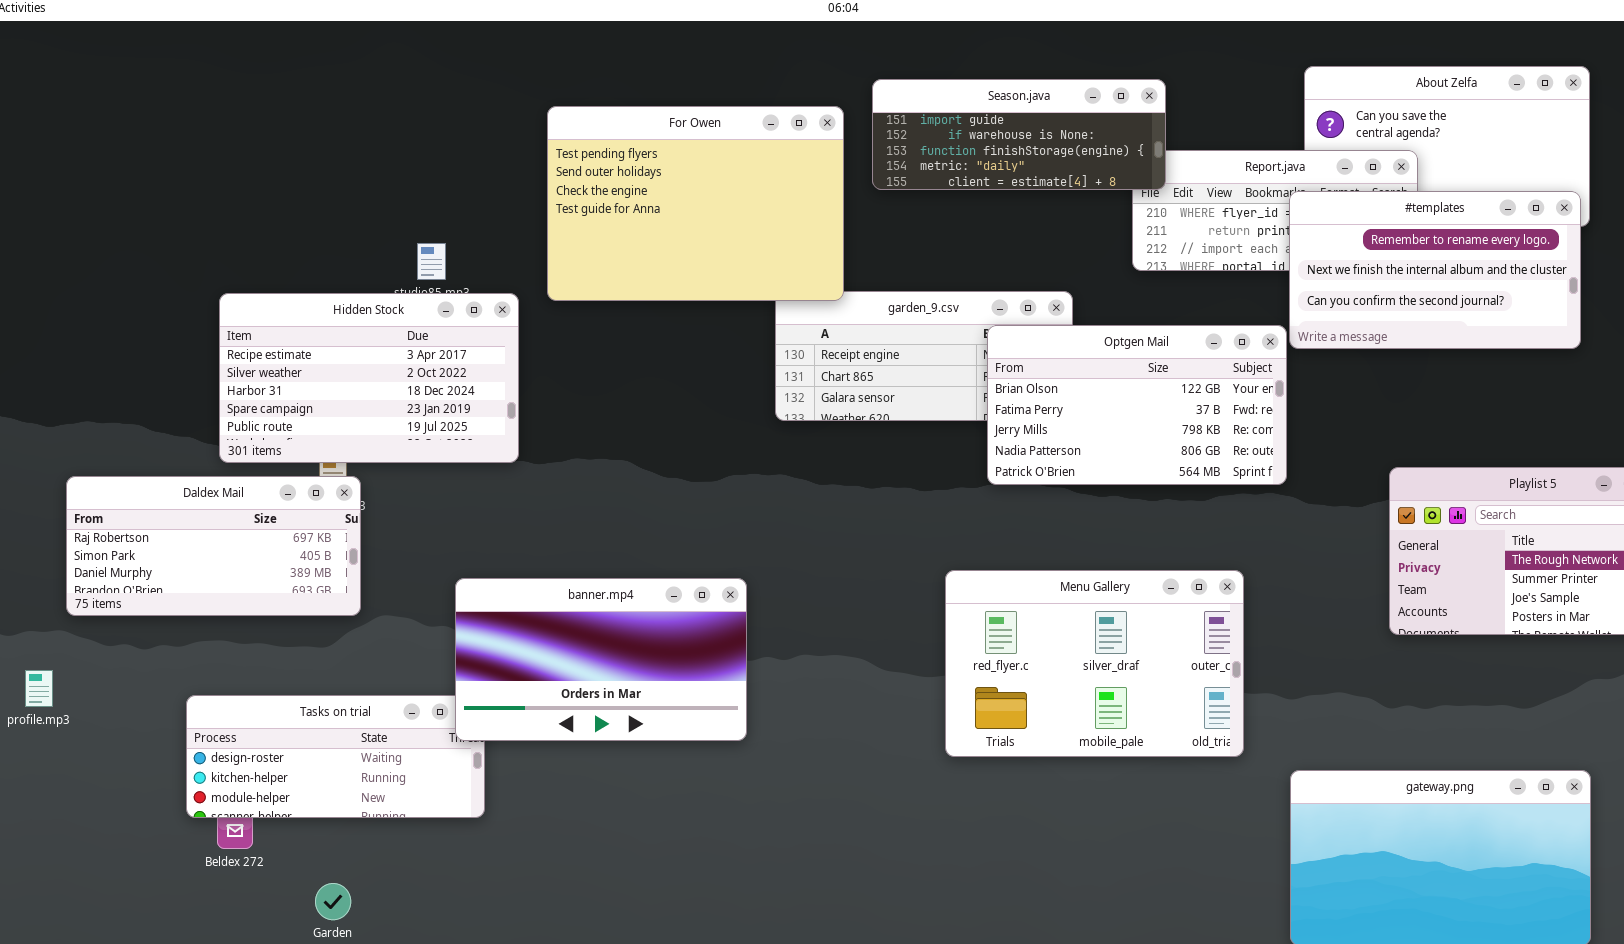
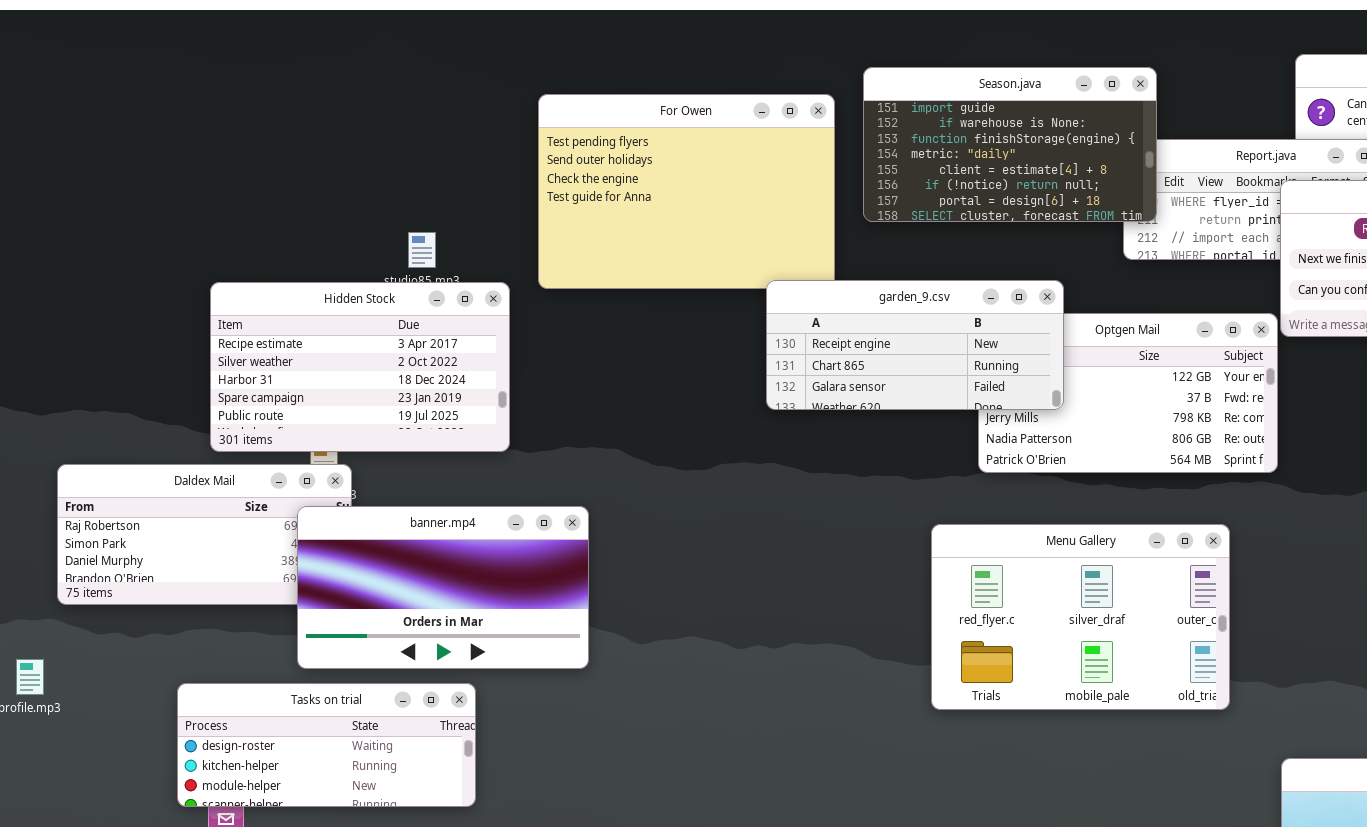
Season.java: [872,79,1166,190] -> [863,67,1157,222], resized
garden_9.csv: [775,291,1073,421] -> [766,280,1064,410], raised
Menu Gallery: [945,570,1244,757] -> [931,524,1230,710], moved
banner.mp4: [455,578,747,741] -> [297,506,589,669], moved

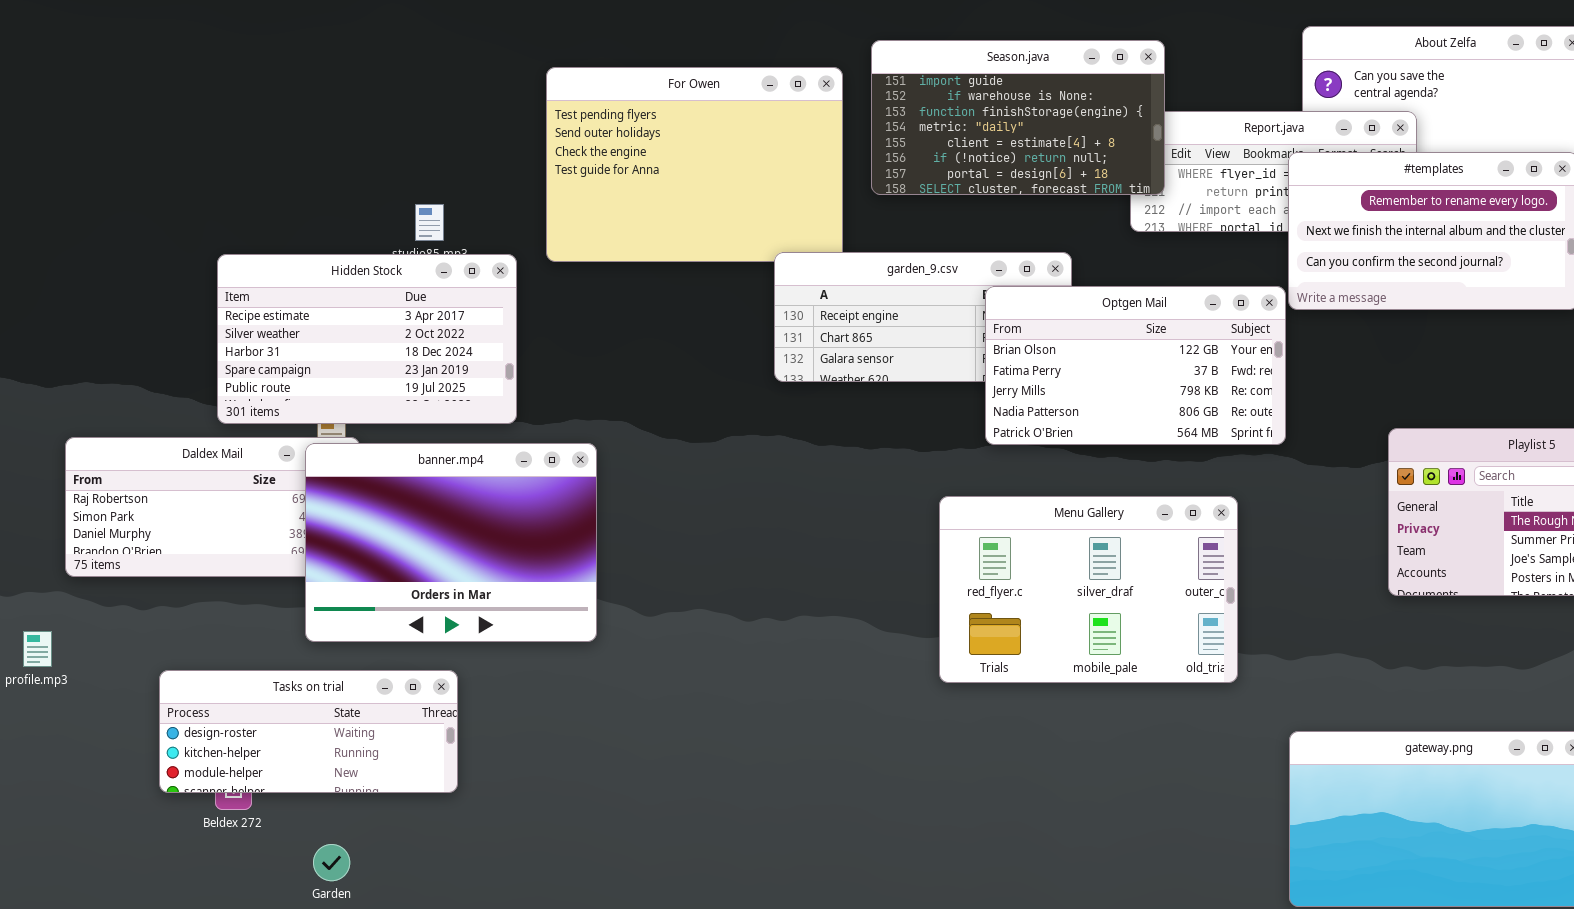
Optgen Mail: [978,313,1278,473] -> [985,286,1286,445], raised
banner.mp4: [297,506,589,669] -> [305,443,597,642], resized
Tasks on trial: [177,683,476,807] -> [159,670,458,793], moved

